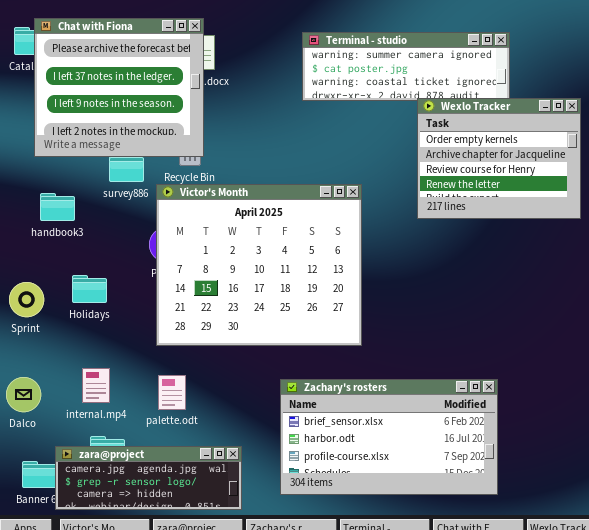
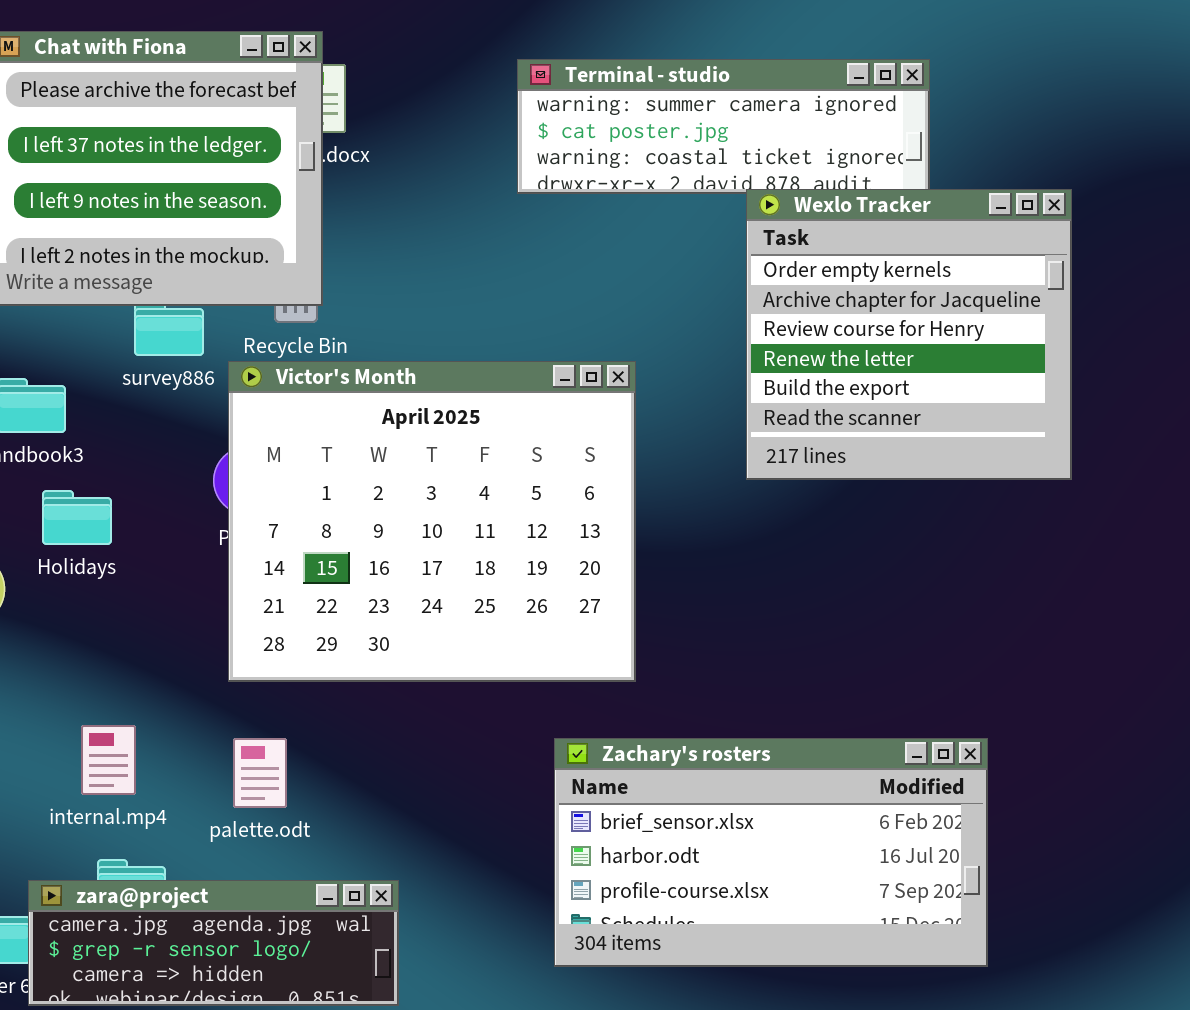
Wexlo Tracker: [417,98,581,219] -> [746,189,1072,480], resized
Holidays: [72,275,107,303] -> [42,490,112,545], moved
Zachary's rosters: [280,379,498,495] -> [554,738,988,967], moved

